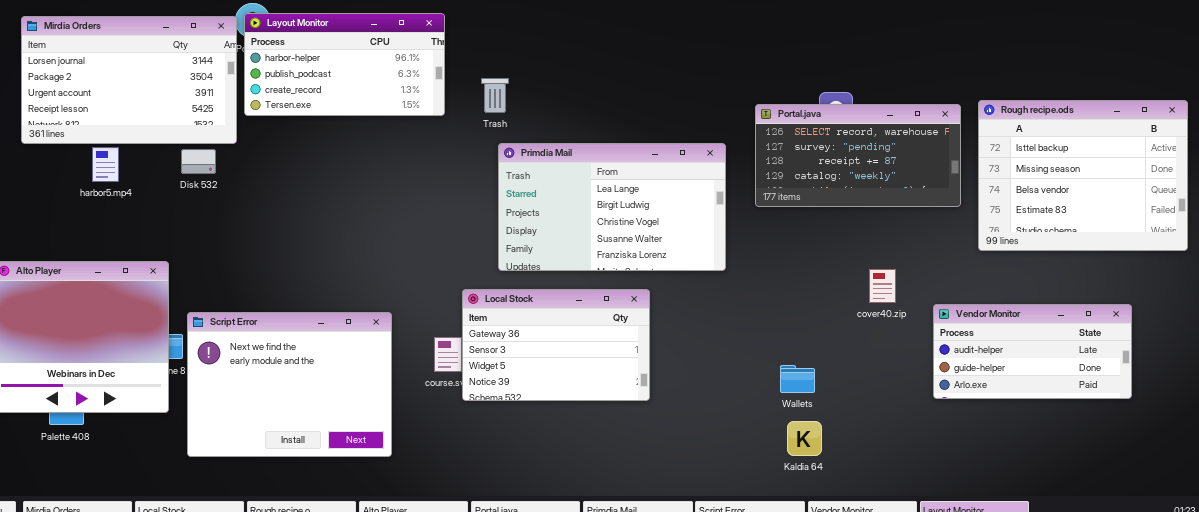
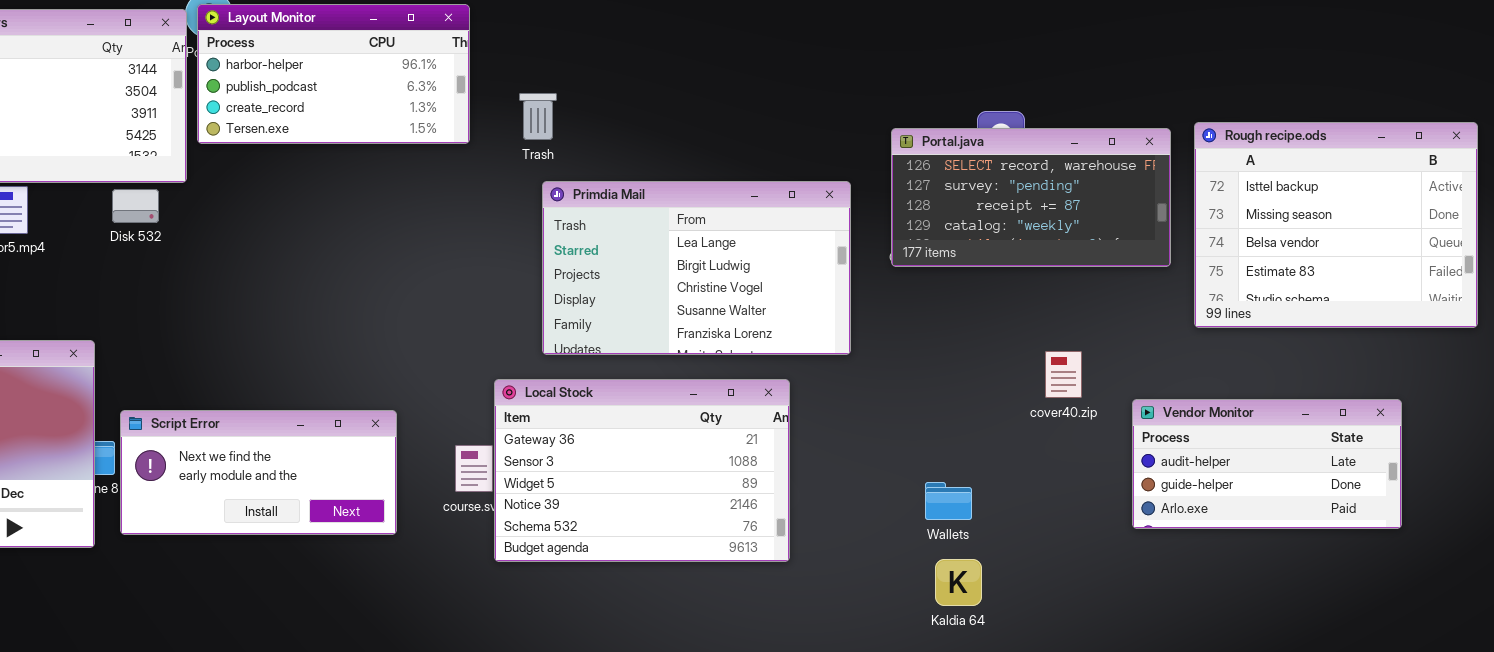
Local Stock: [462,289,650,401] -> [494,379,790,562], resized
Script Error: [187,312,392,457] -> [120,410,397,535], resized

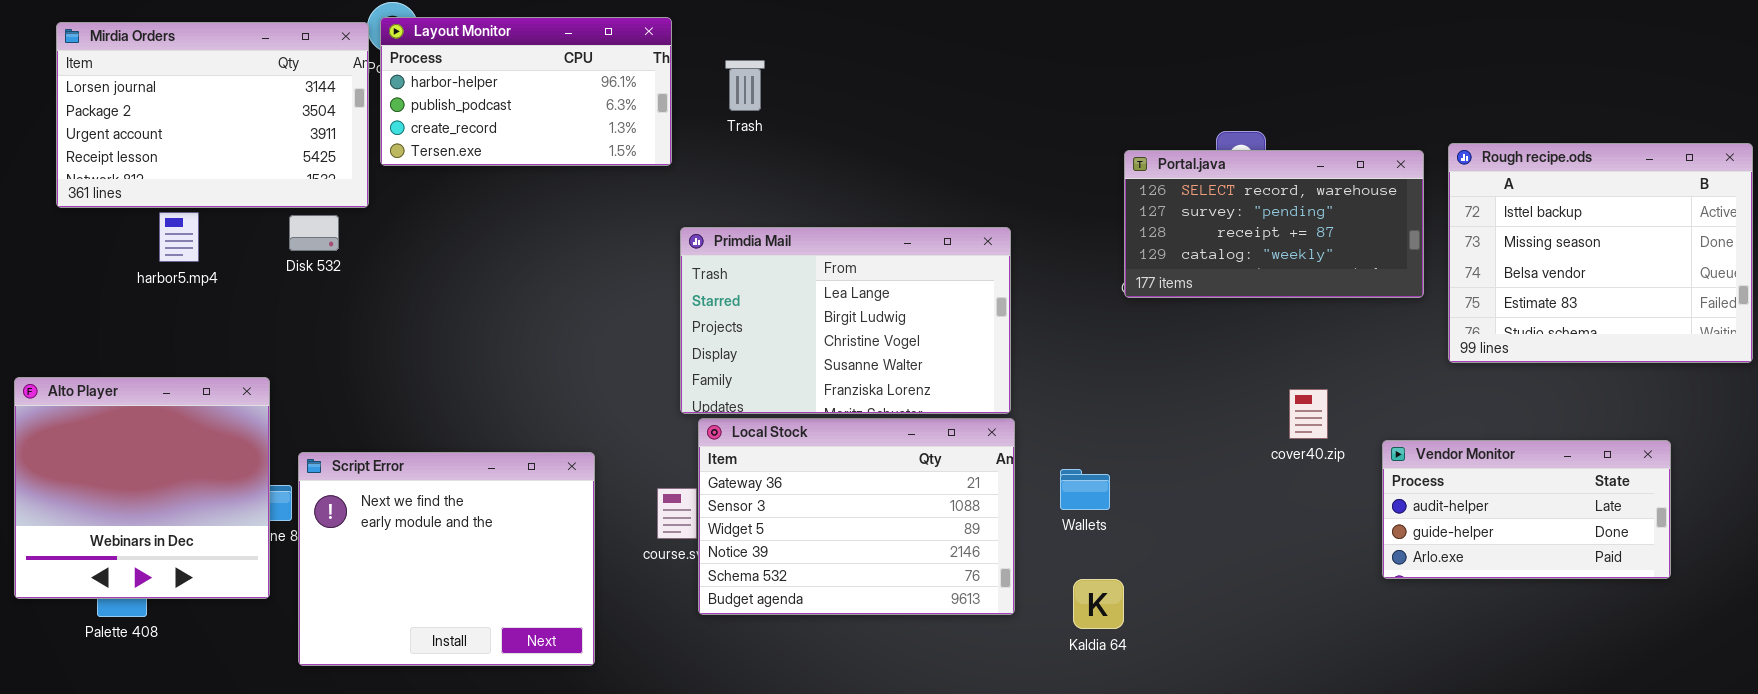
Trash: [519,93,557,140] -> [725,60,765,111], moved
Primdia Mail: [542,181,851,355] -> [680,227,1011,414], moved
Script Error: [120,410,397,535] -> [298,452,595,666], resized
Wallets: [925,482,972,520] -> [1060,469,1110,510], moved
Kaldia 64: [935,559,982,606] -> [1073,579,1124,629], moved

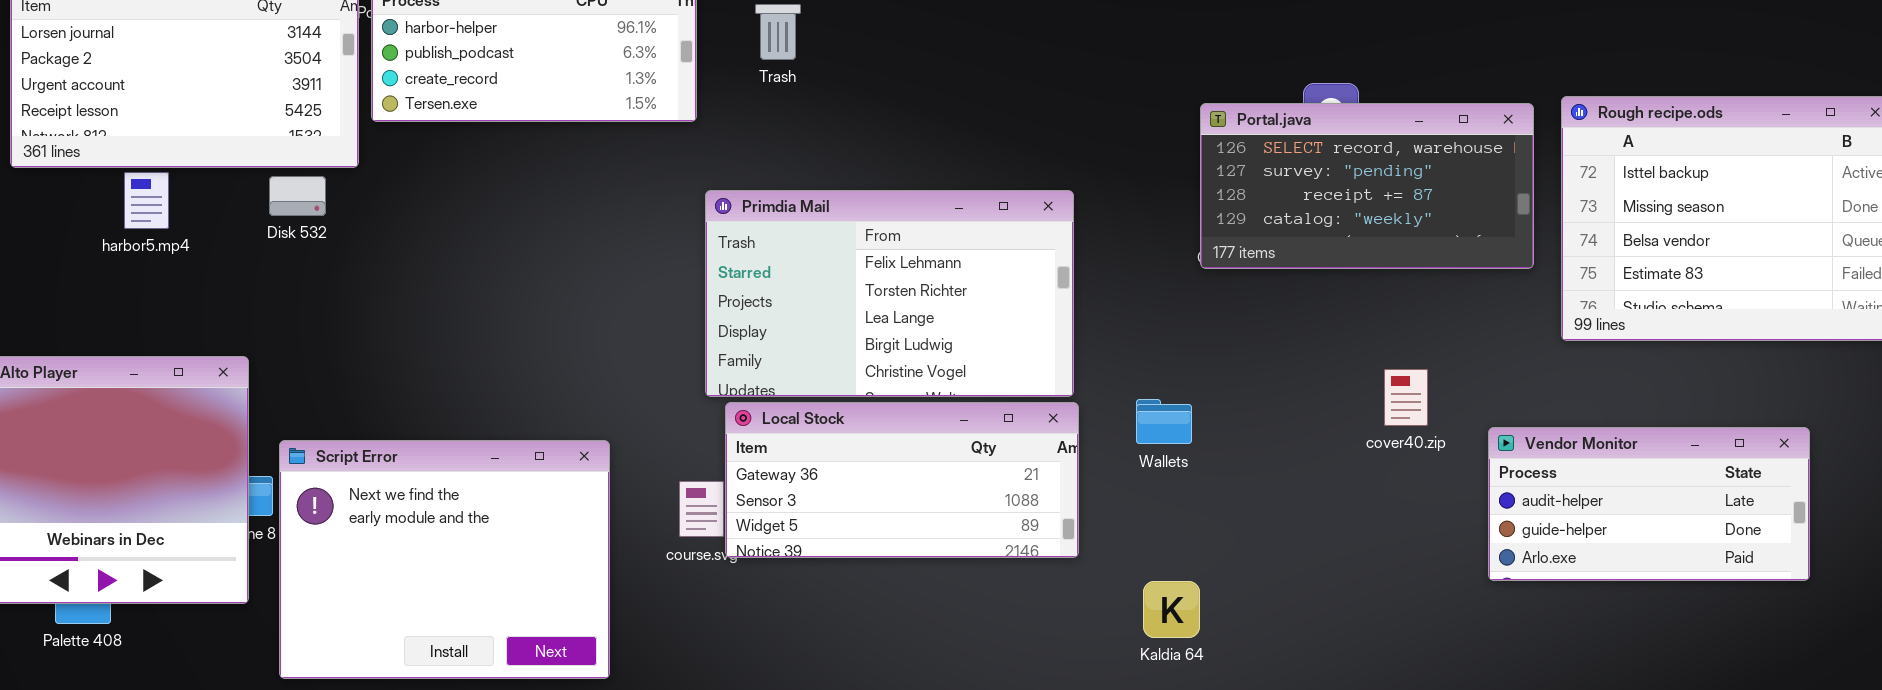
Primdia Mail: [680,227,1011,414] -> [705,190,1074,397], scrolled up 2 rows
Local Stock: [698,418,1015,615] -> [725,402,1079,558], resized
Wallets: [1060,469,1110,510] -> [1136,399,1192,444], moved

